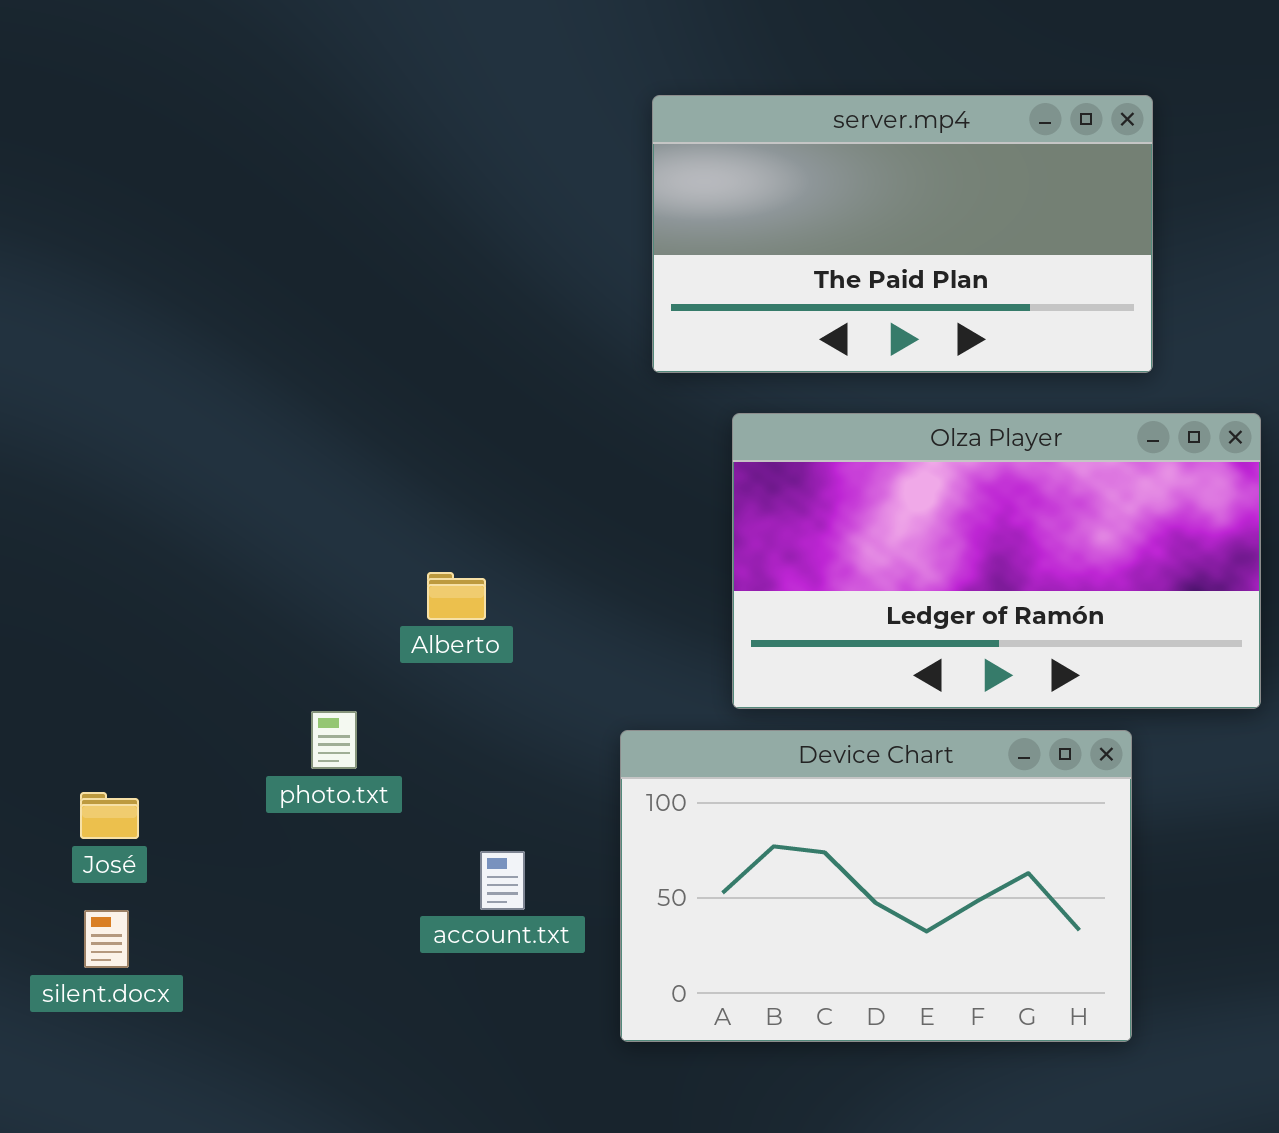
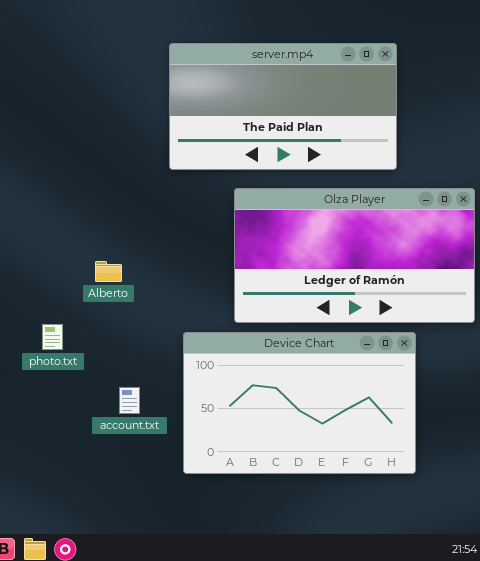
server.mp4: [652,95,1153,373] -> [169,43,397,170], moved

